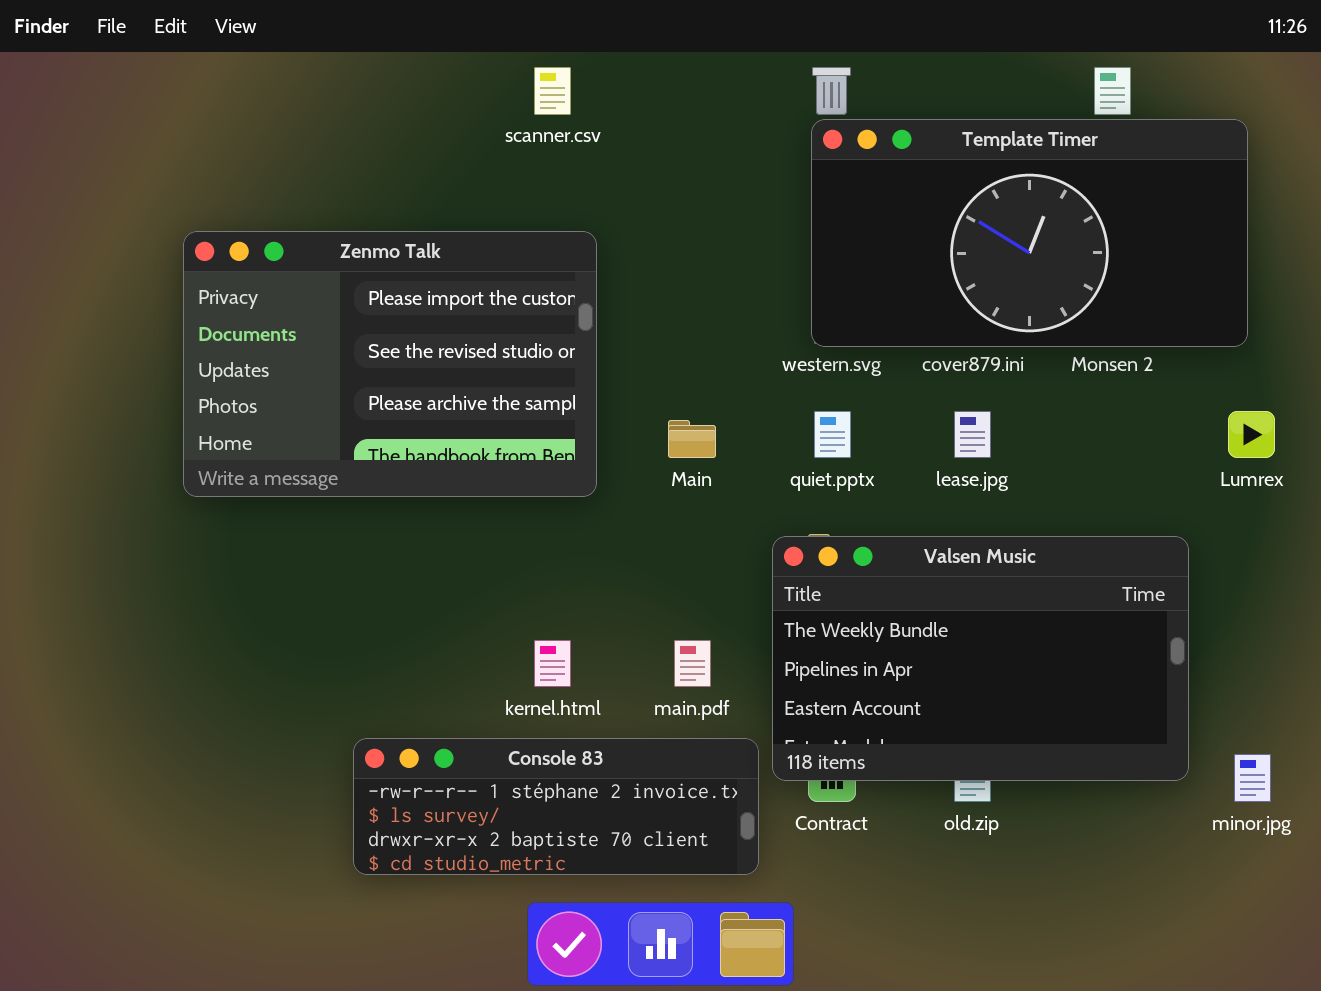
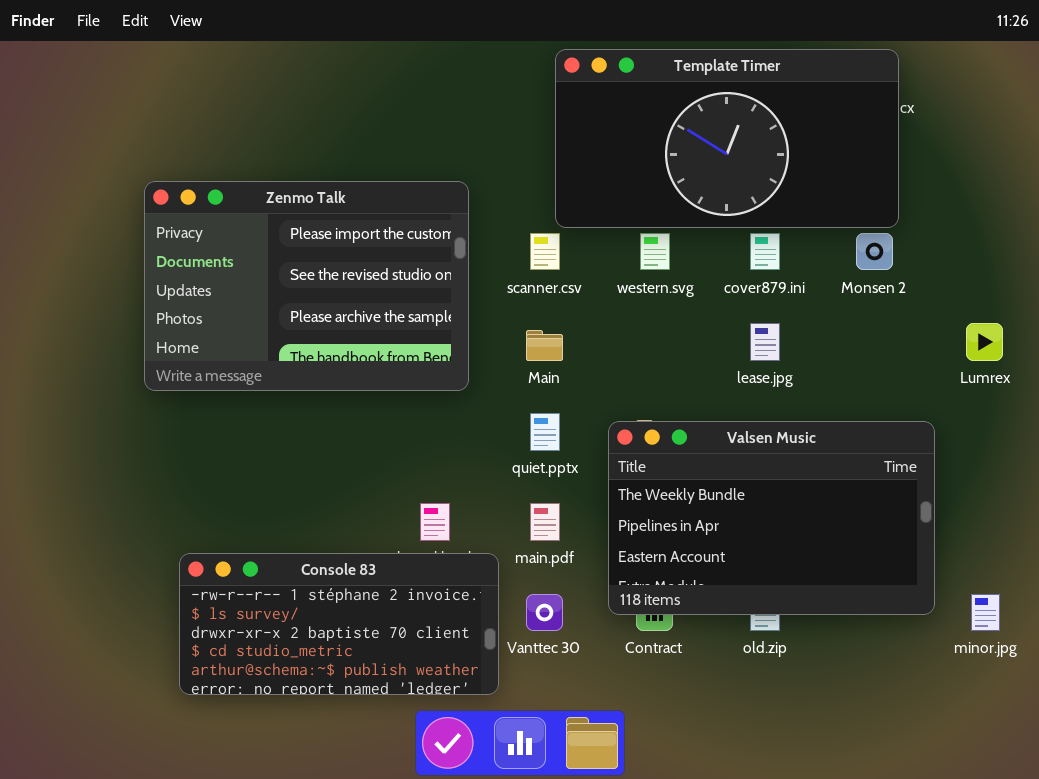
scanner.csv: [534,67,571,115] -> [530,233,560,270], moved
Template Timer: [811,119,1248,347] -> [555,49,899,228], moved
quiet.pptx: [814,411,851,458] -> [530,413,560,451], moved
Console 83: [353,738,759,875] -> [179,553,499,695], moved, resized

